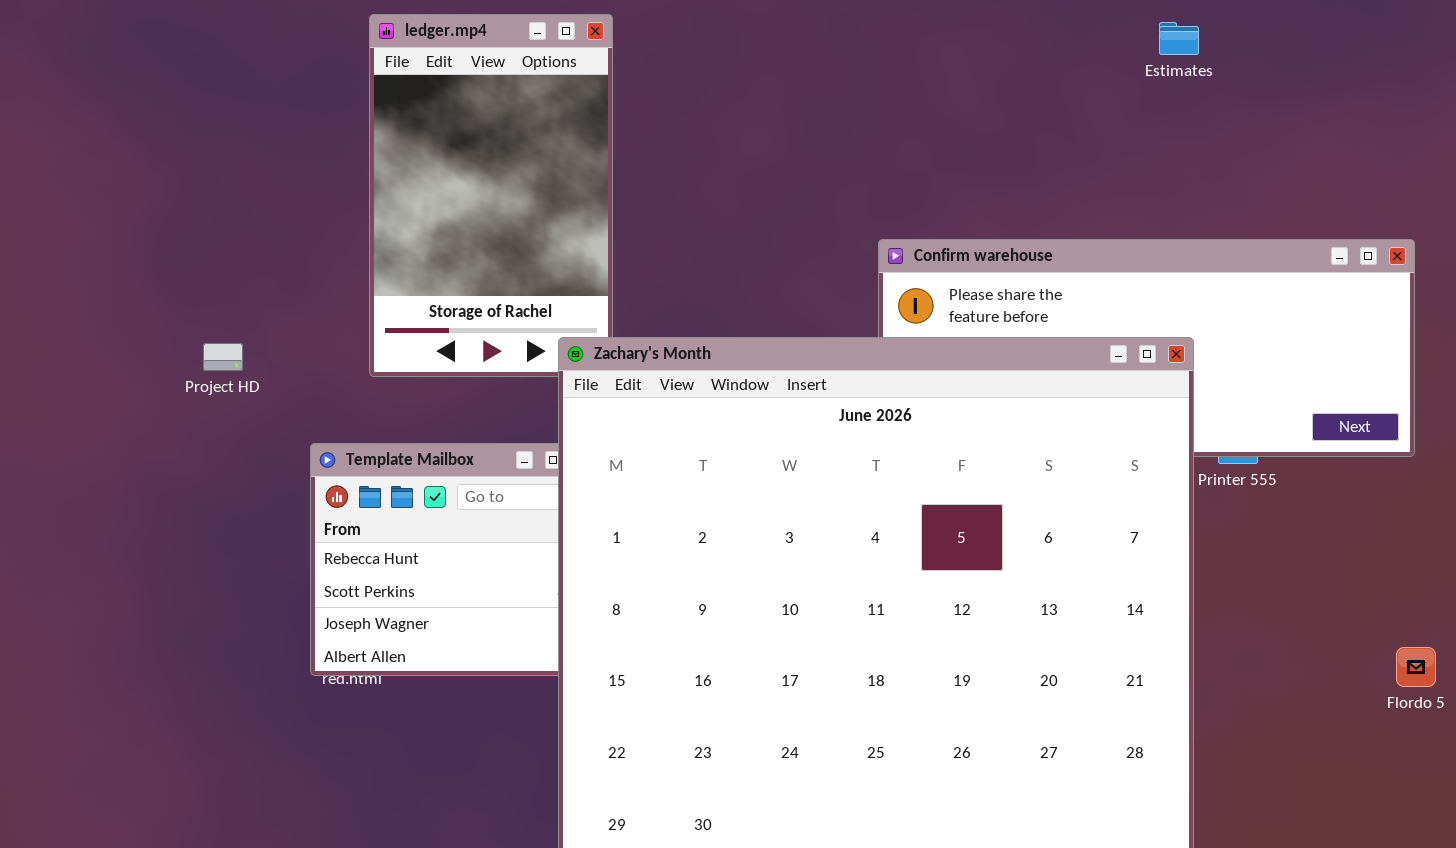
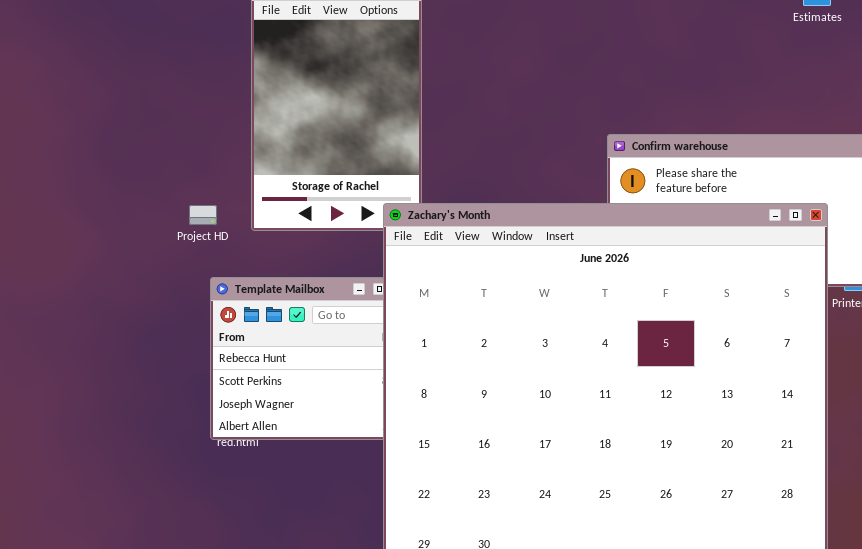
Project HD: [203,343,243,371] -> [189,205,217,225], moved

